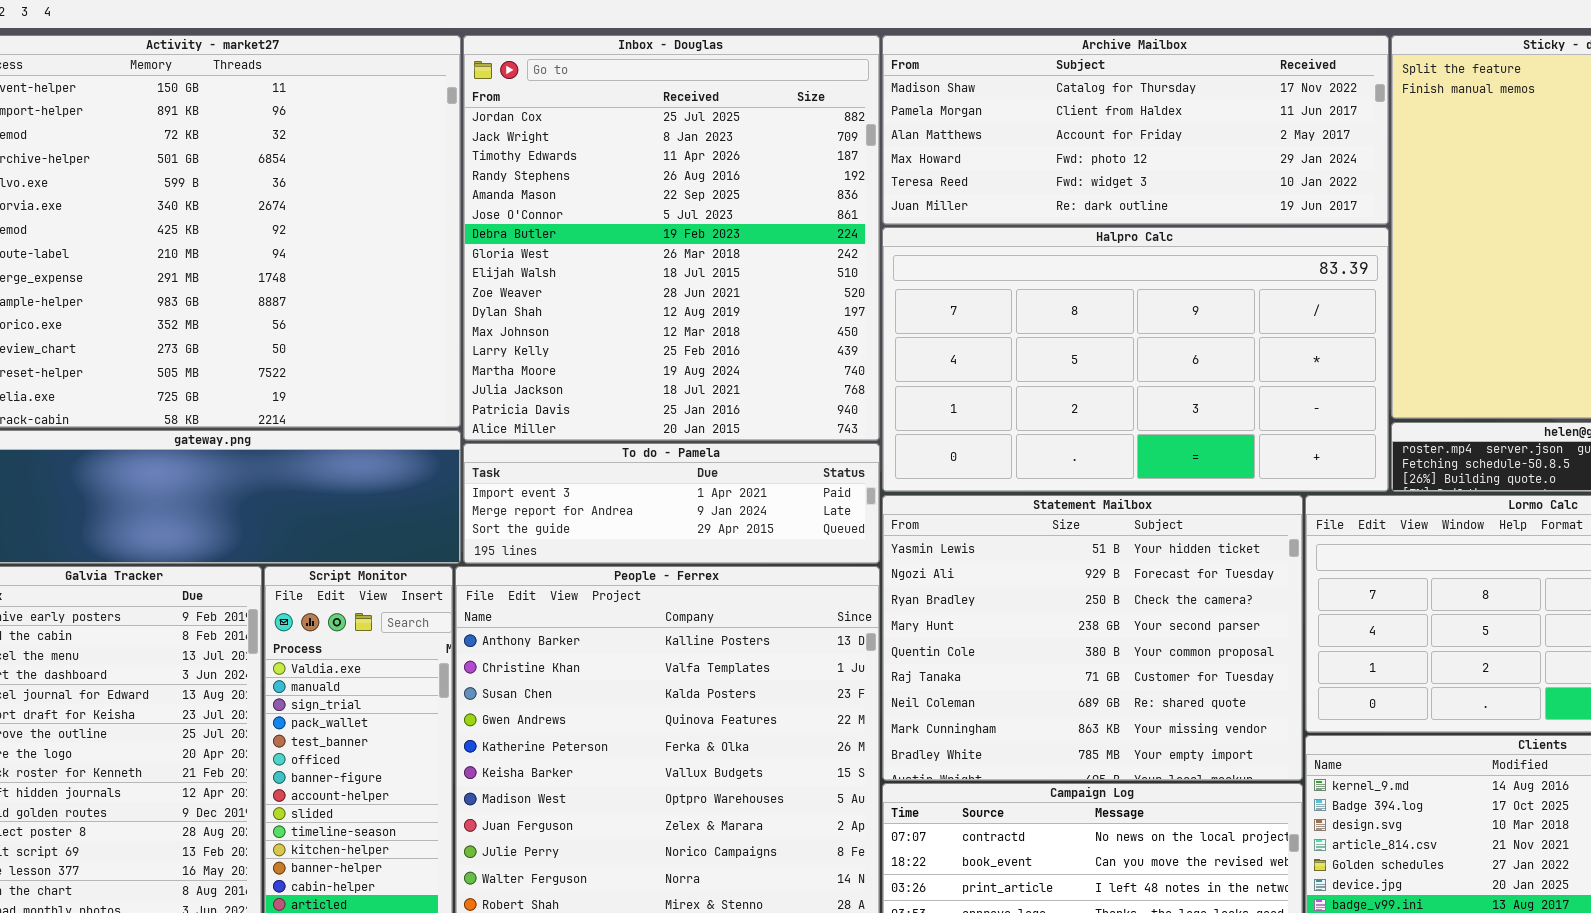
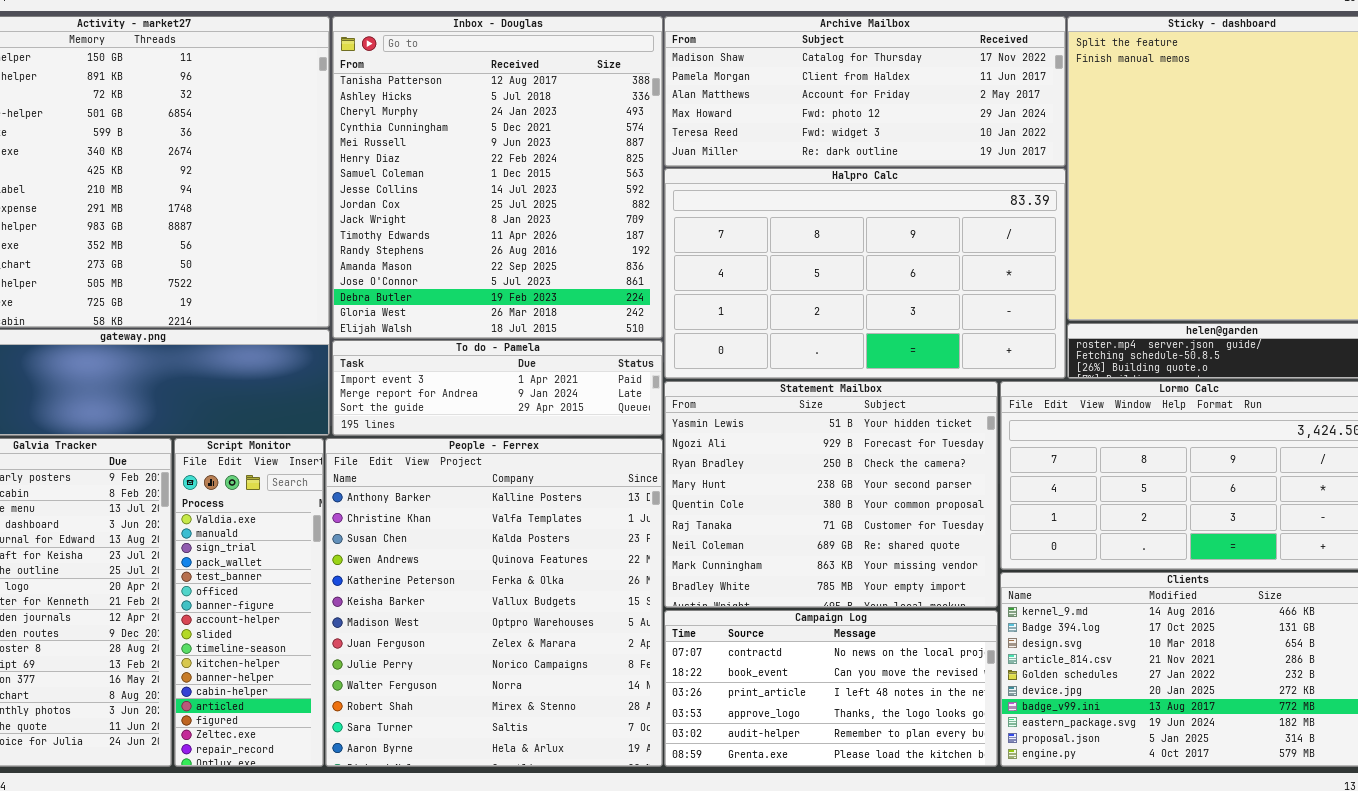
Inbox - Douglas: [463,35,880,441] -> [332,16,663,339], scrolled up 8 rows

